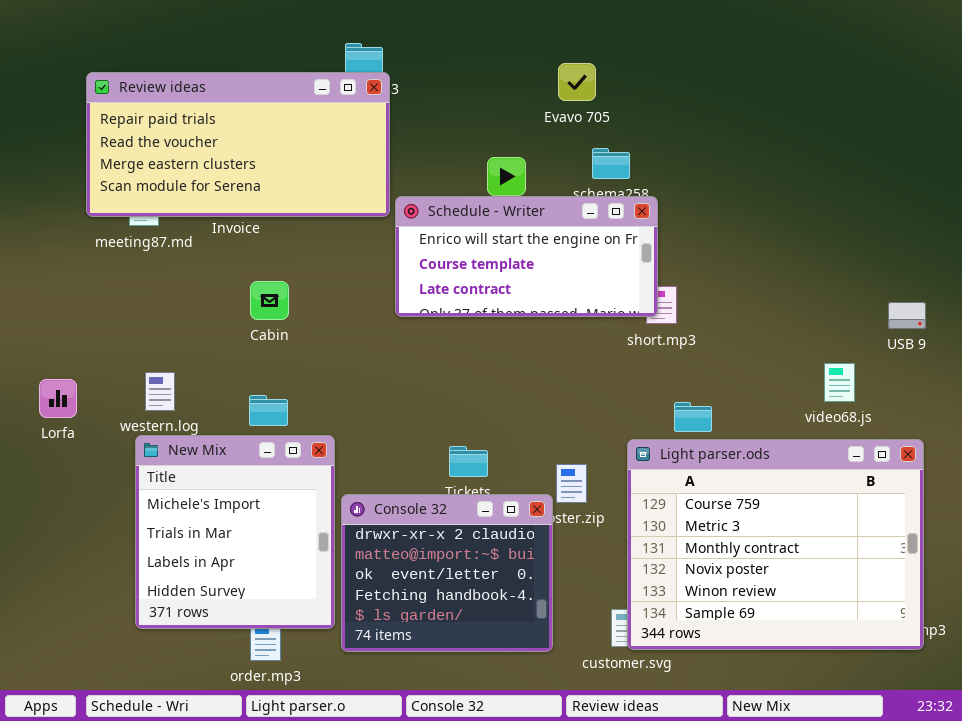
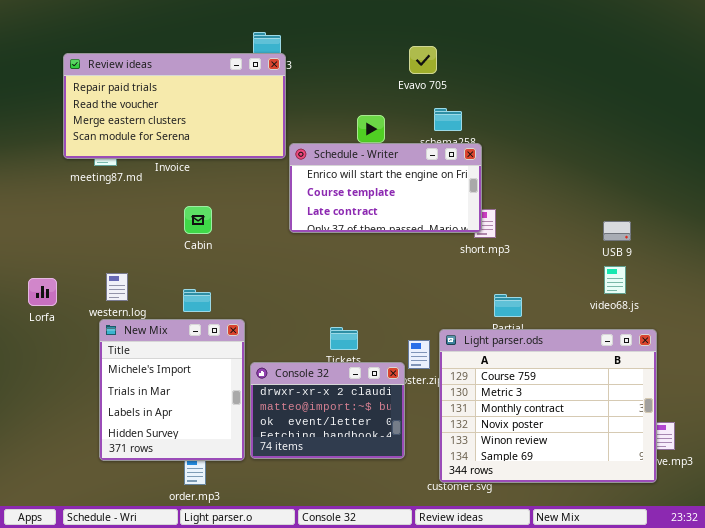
USB 9: [888,302,926,329] -> [603,221,631,241], moved
Light parser.ods: [627,439,924,650] -> [439,329,657,483], moved
Console 32: [341,494,553,652] -> [250,362,405,459], resized

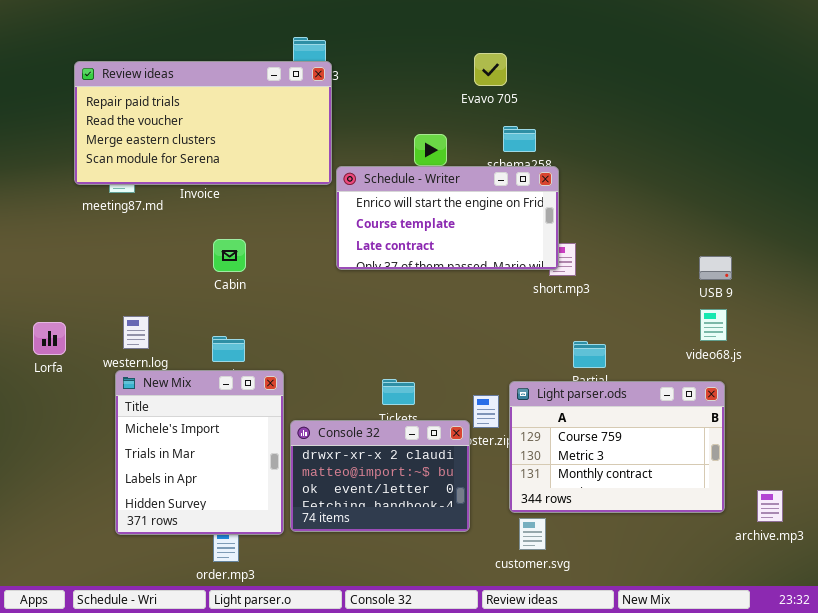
Light parser.ods: [439,329,657,483] -> [509,381,725,513], resized

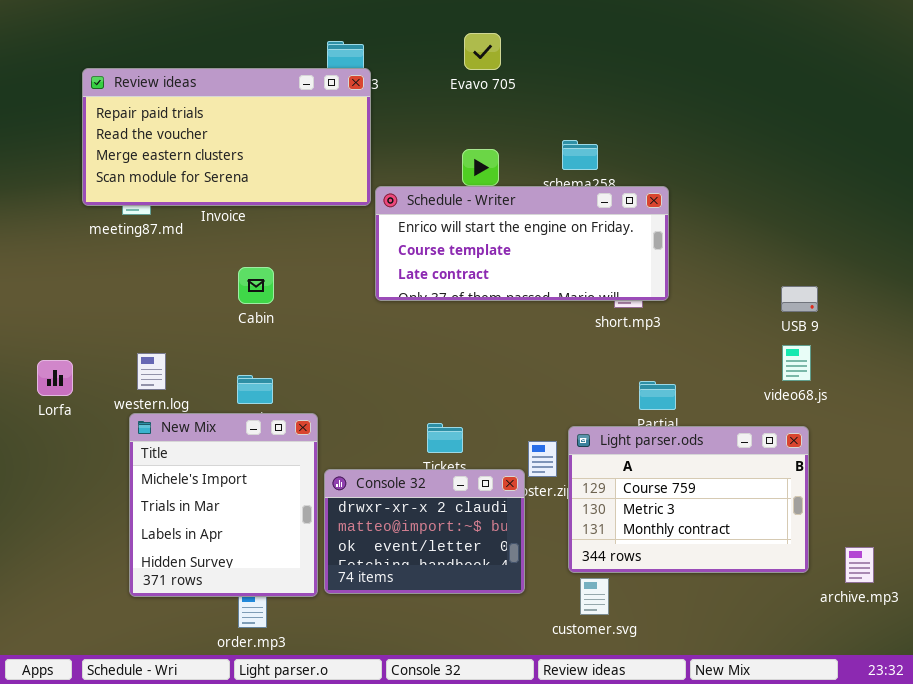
Evavo 705: [474,53,507,86] -> [464,33,501,70], moved
Schedule - Writer: [336,166,559,270] -> [375,186,669,301], resized

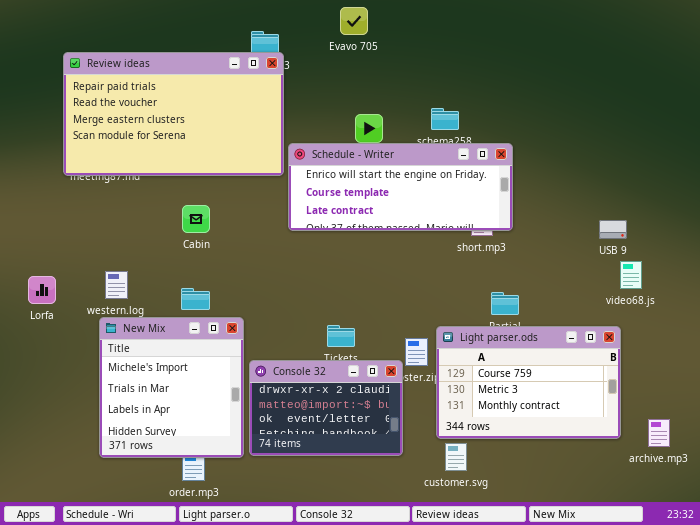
Evavo 705: [464,33,501,70] -> [340,7,368,35], moved
Review ideas: [82,68,371,206] -> [63,52,284,176], resized
video68.js: [782,345,811,381] -> [620,261,642,289], moved

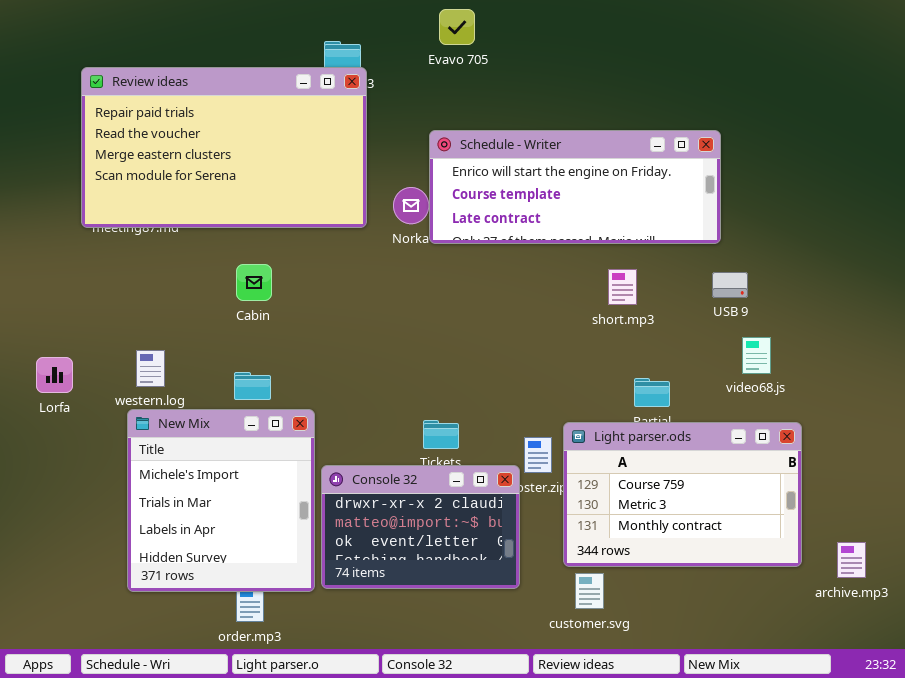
Schedule - Writer: [288,143,513,231] -> [429,130,721,244], moved
USB 9: [599,220,627,239] -> [712,272,748,298], moved
video68.js: [620,261,642,289] -> [742,337,771,374], moved

